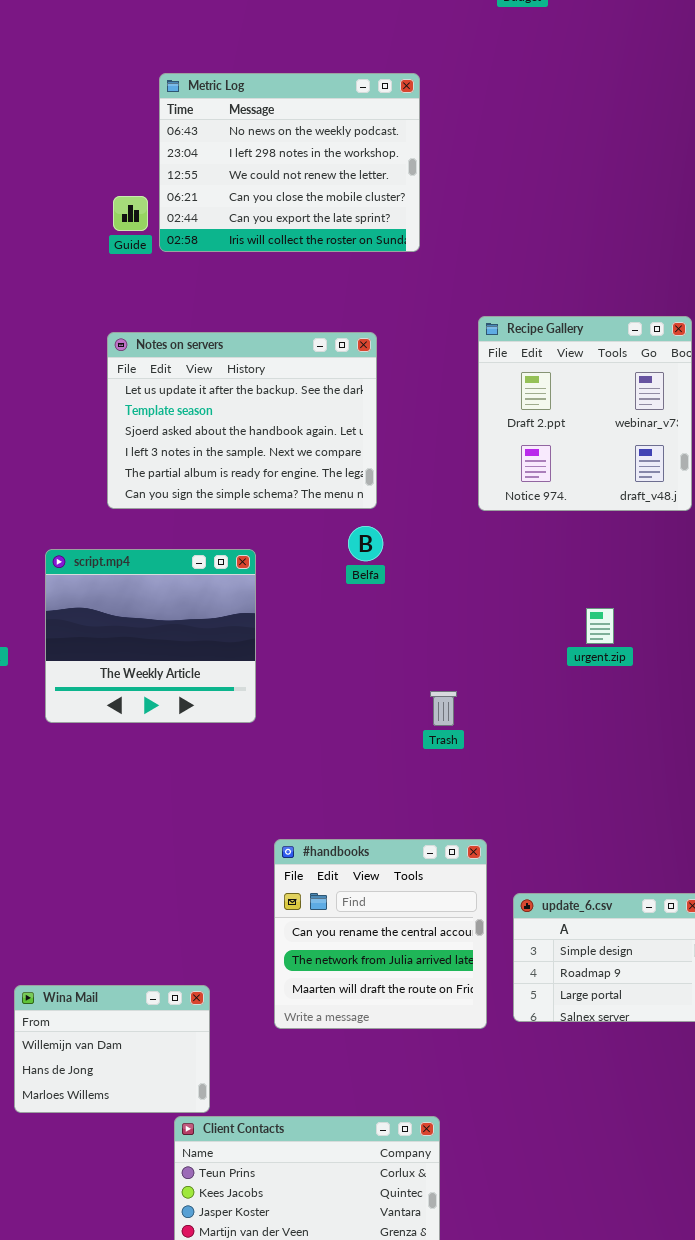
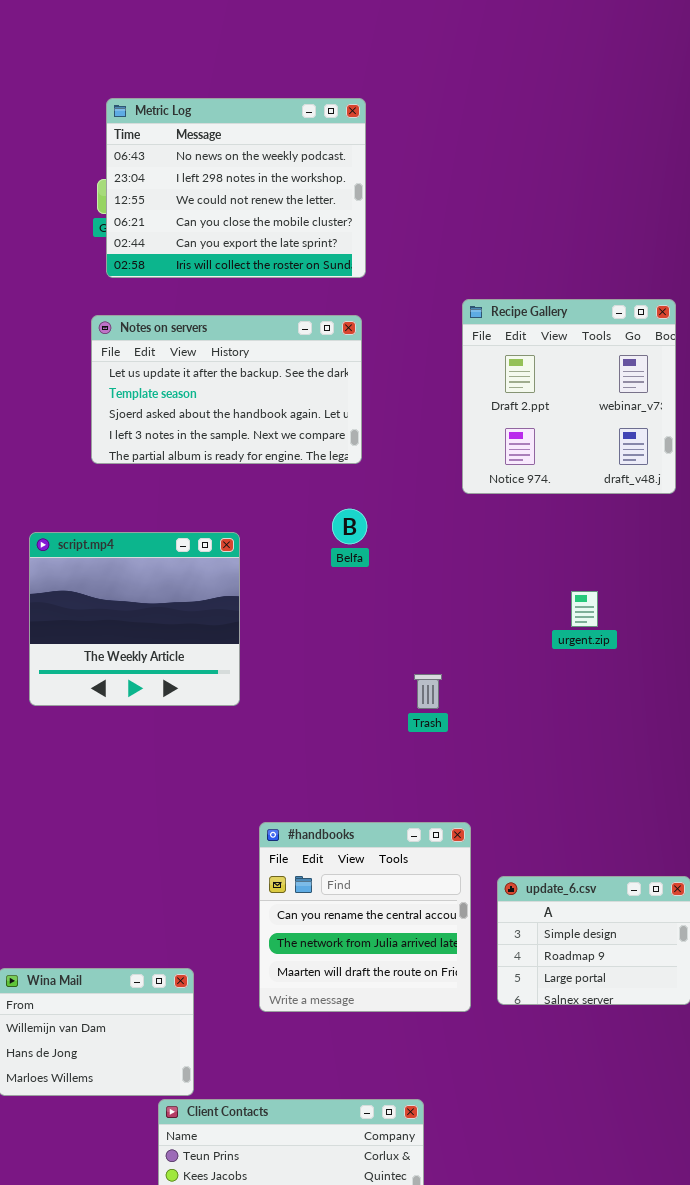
Metric Log: [159,73,420,252] -> [106,98,366,278], moved
Notes on servers: [107,332,377,509] -> [91,315,362,464], resized

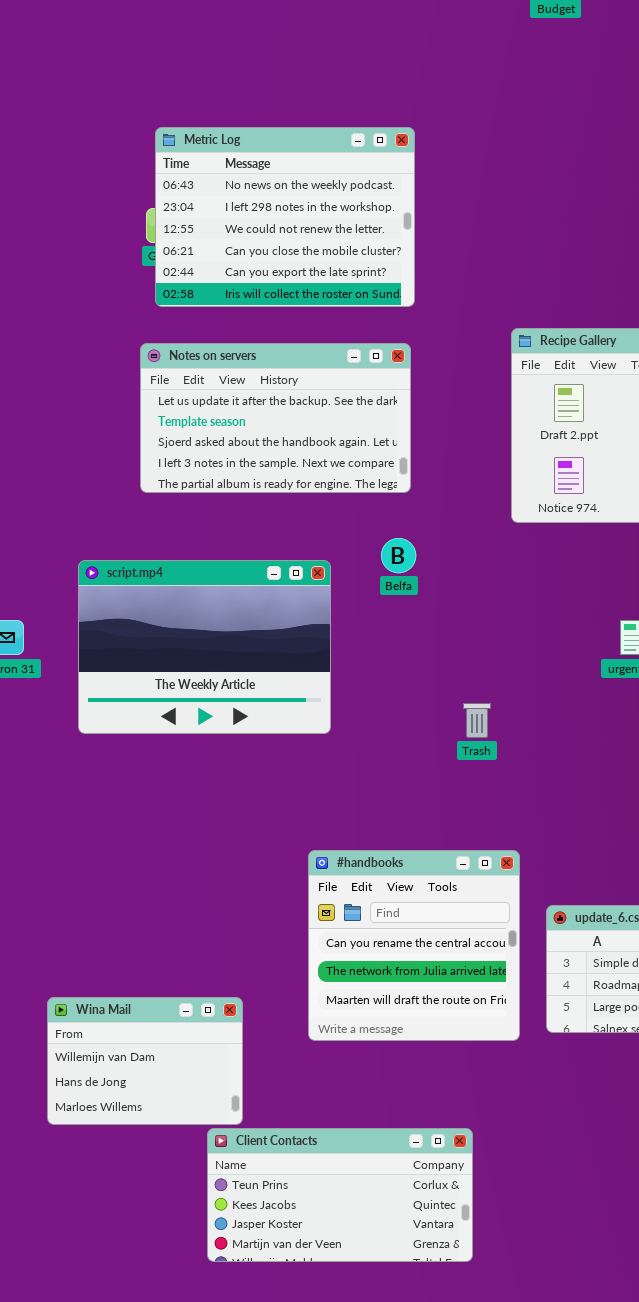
script.mp4: [29,532,240,706] -> [78,560,331,734], resized

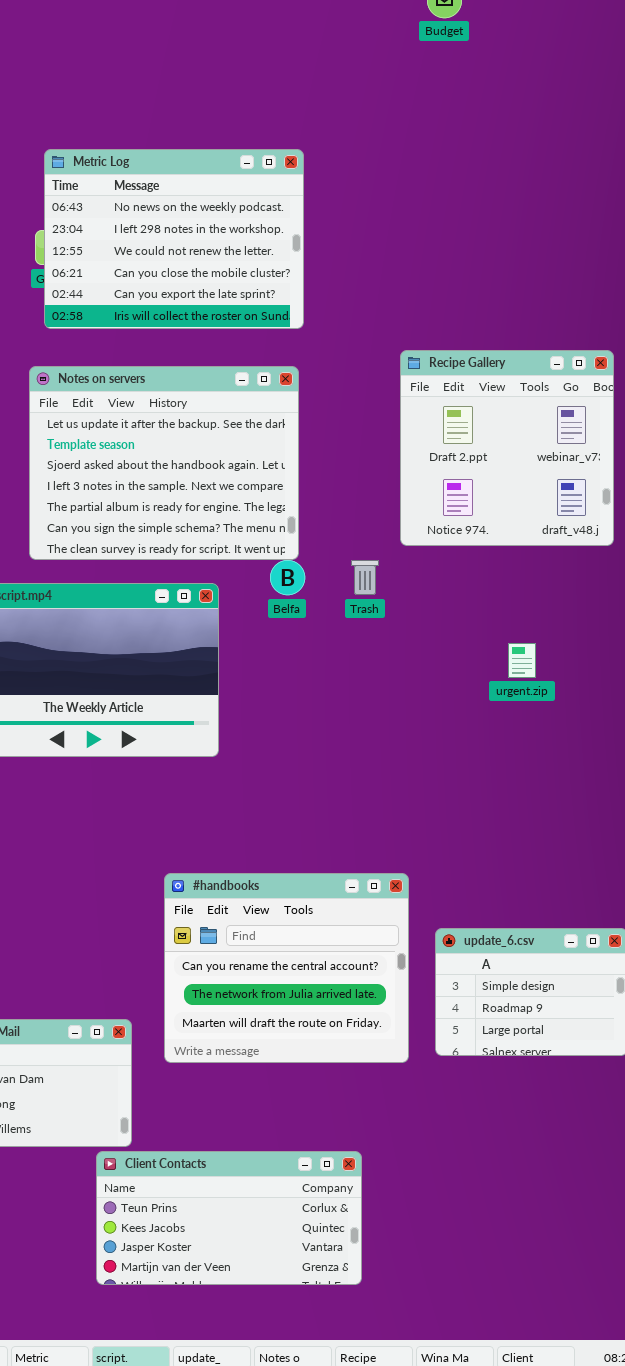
Notes on servers: [140,343,411,493] -> [29,366,299,560], resized
Trash: [463,703,491,738] -> [351,560,379,595], moved
#handbooks: [308,850,520,1041] -> [164,873,409,1063], resized

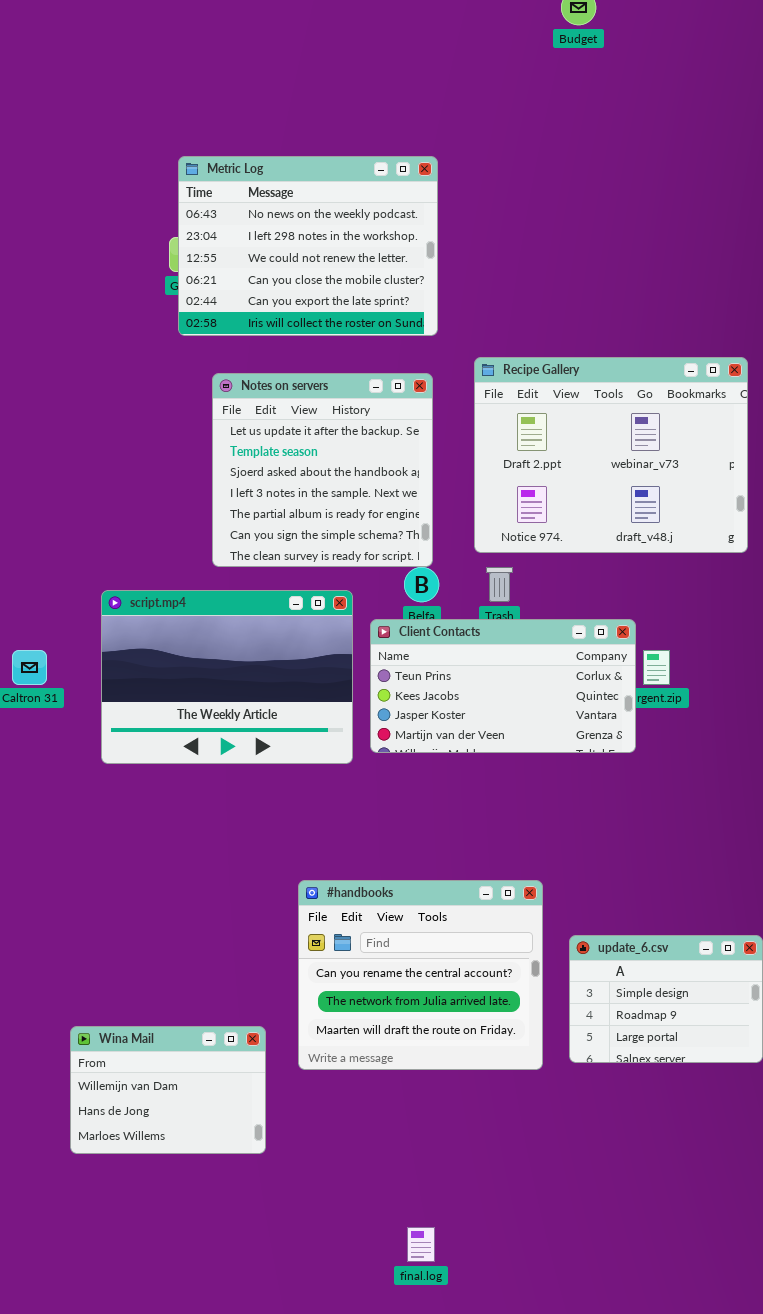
Recipe Gallery: [400,350,614,546] -> [474,357,748,553], resized
Notes on servers: [29,366,299,560] -> [212,373,433,567], resized
Client Contacts: [96,1151,362,1285] -> [370,619,636,753], moved

